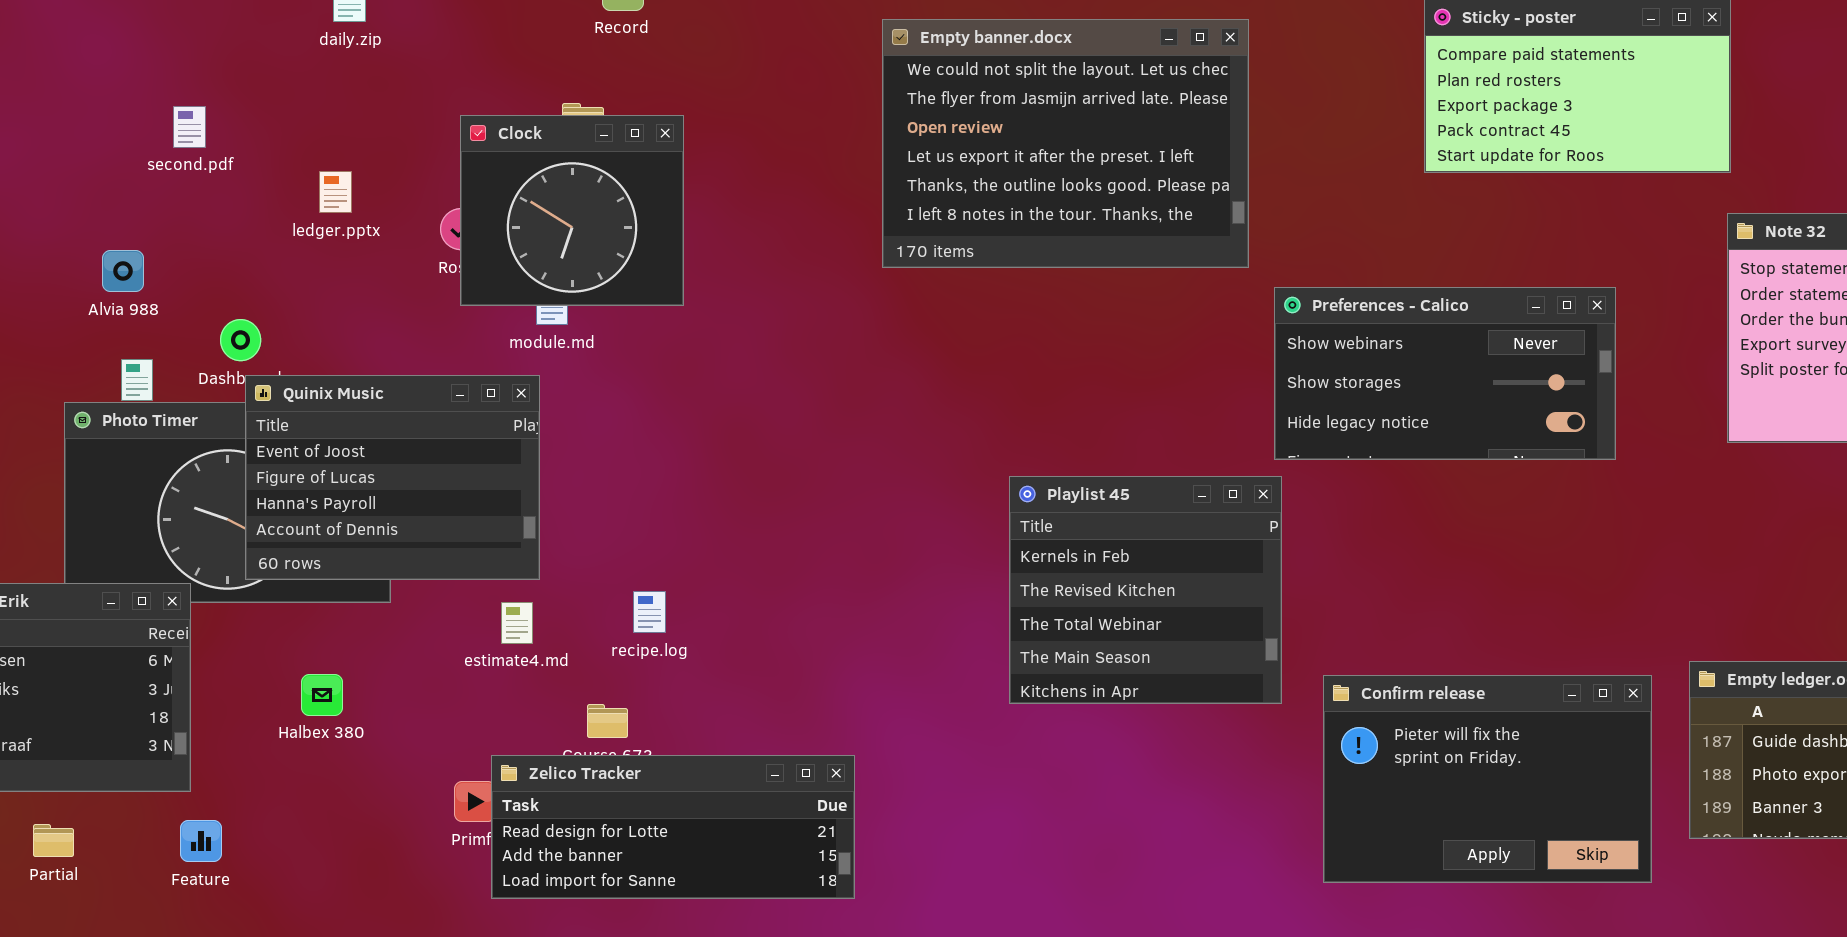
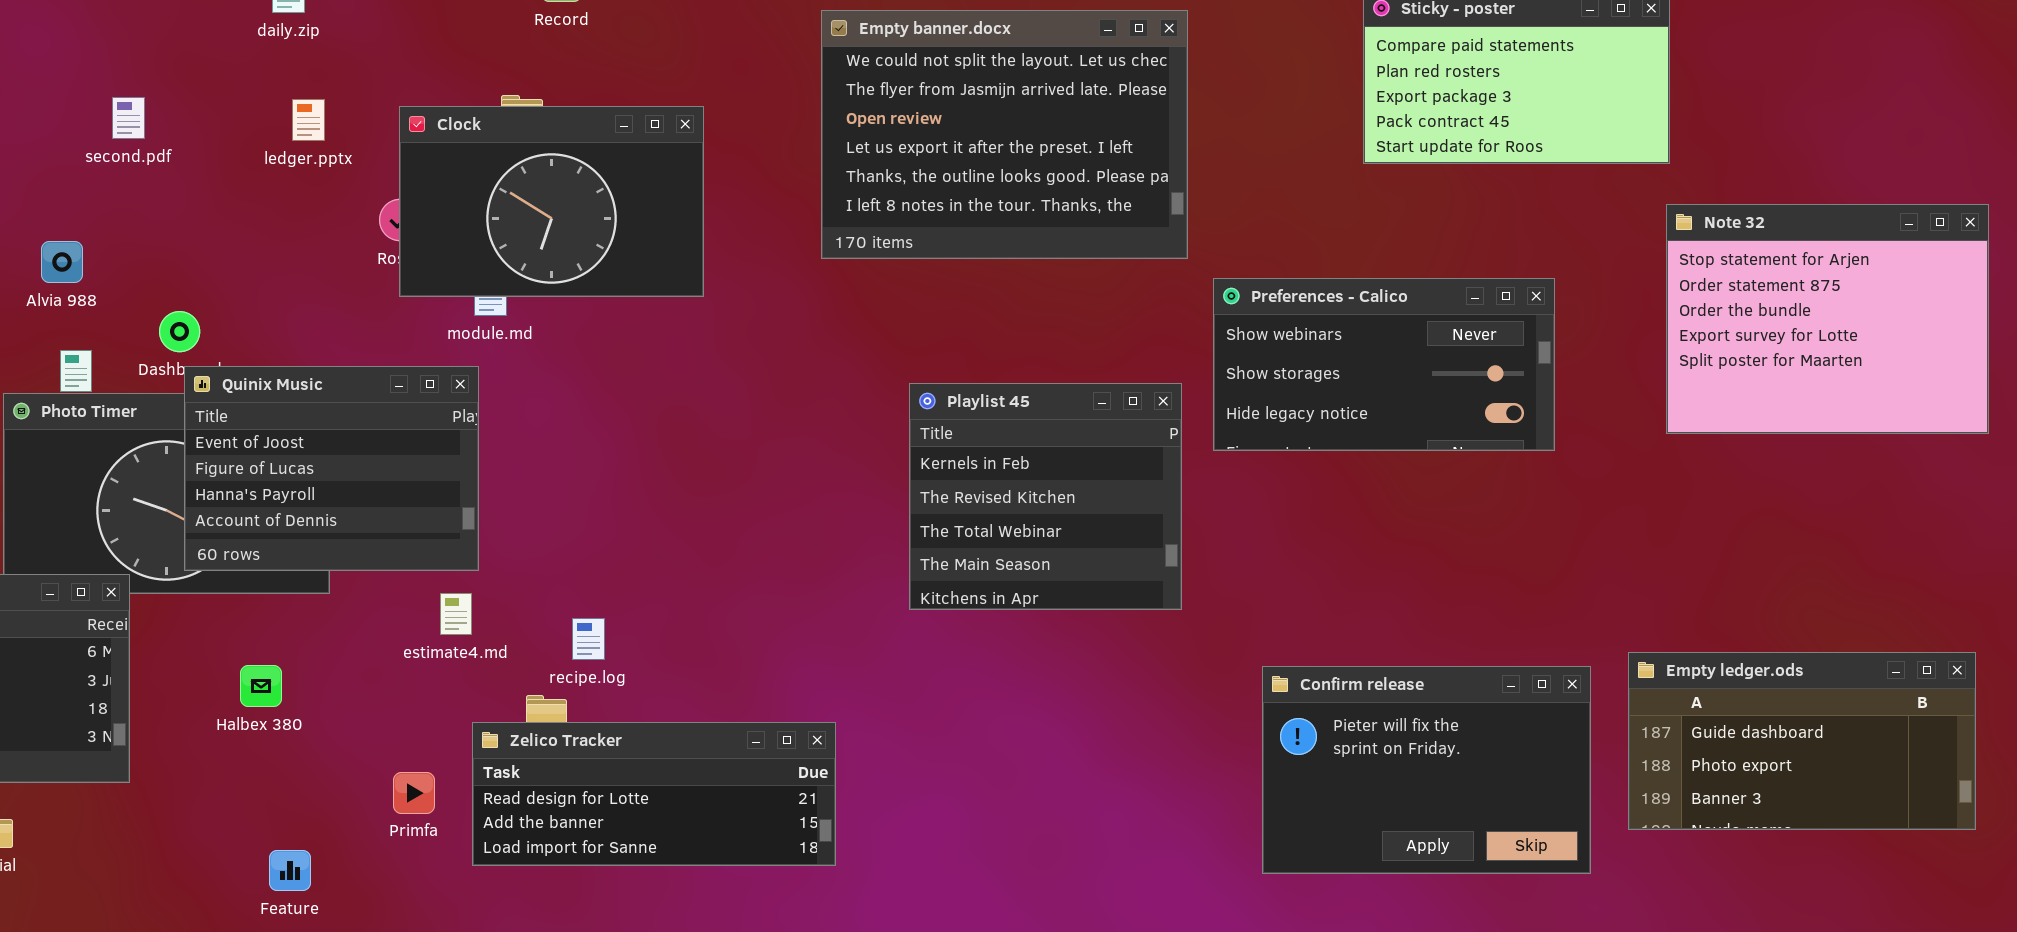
Clock: [460,115,684,306] -> [399,106,704,297], resized
ledger.pptx: [319,171,352,213] -> [292,99,325,141], moved
Playlist 45: [1009,476,1282,704] -> [909,383,1182,610], moved
recipe.log: [633,591,666,633] -> [572,618,605,660], moved
Zelico Tracker: [491,755,855,899] -> [472,722,836,866], moved
Feature: [180,820,222,862] -> [269,850,311,891], moved

